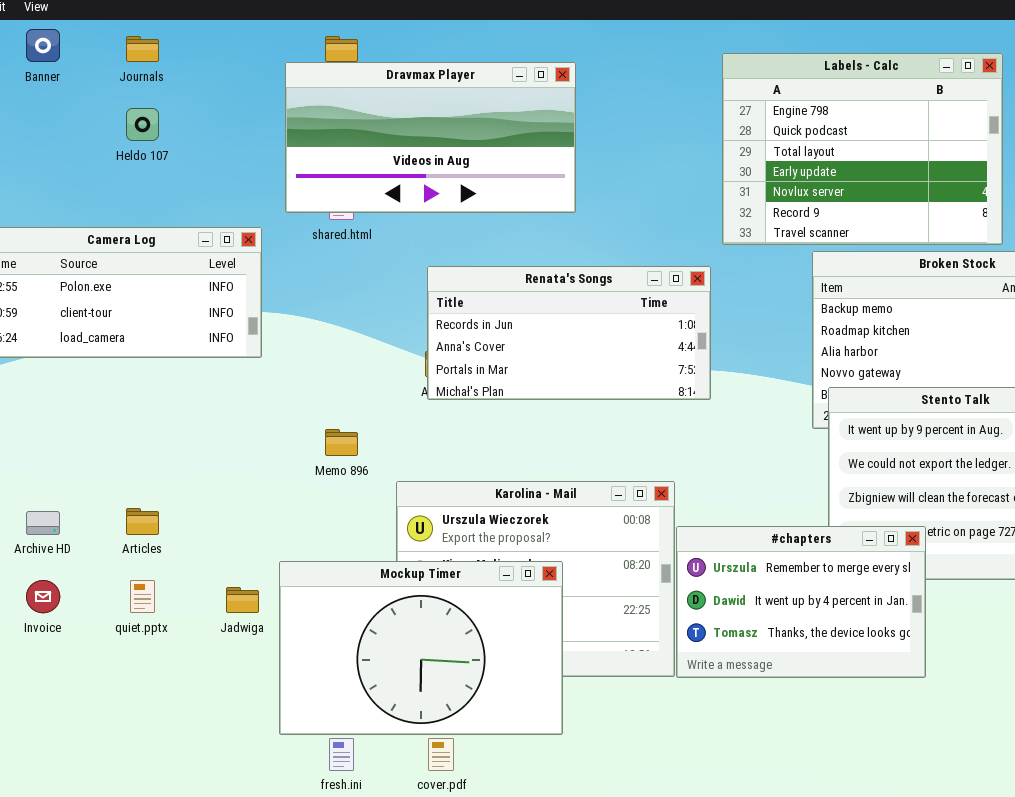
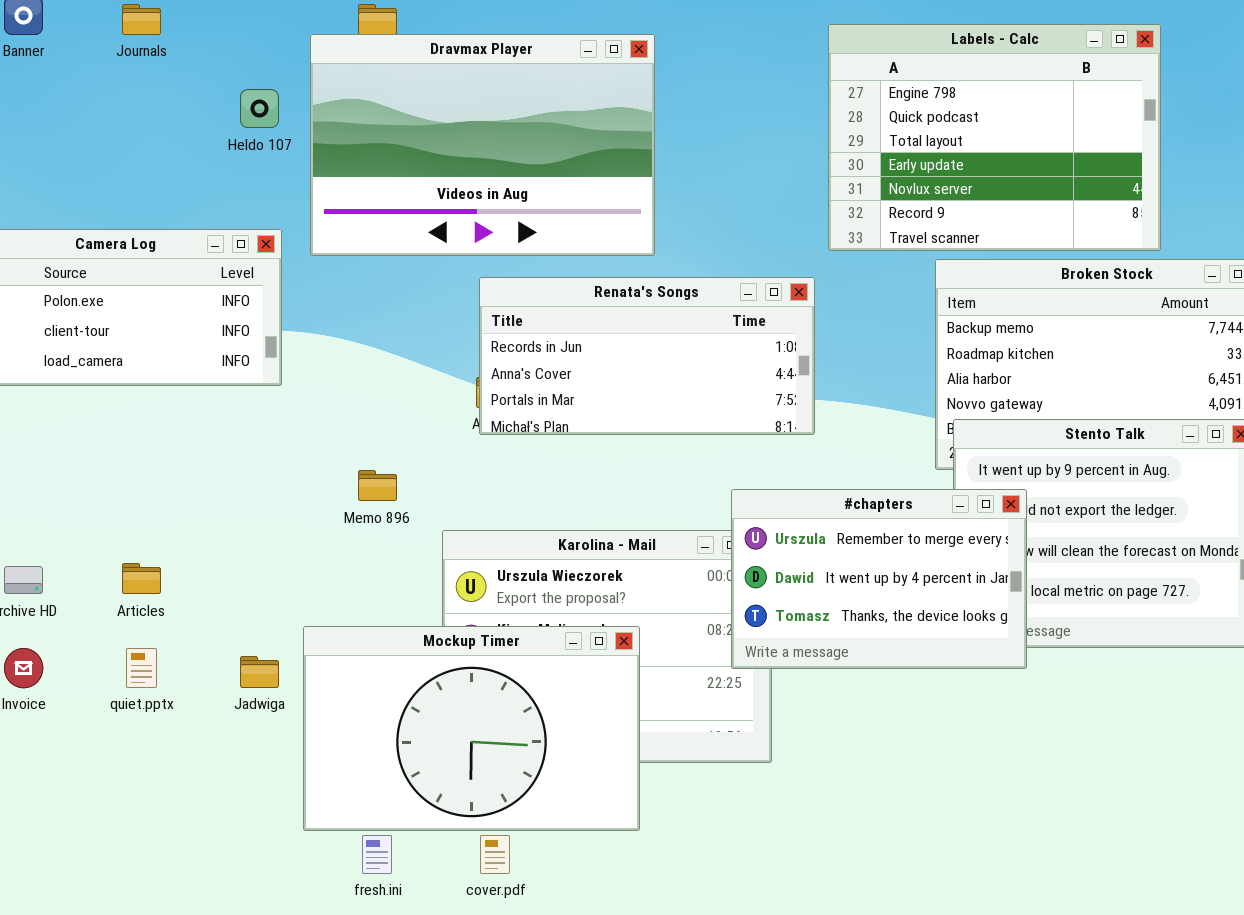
Dravmax Player: [285,62,576,213] -> [310,34,655,256], resized
Heldo 107: [126,108,159,141] -> [240,89,279,128], moved
#chapters: [676,526,926,678] -> [731,489,1027,669], moved

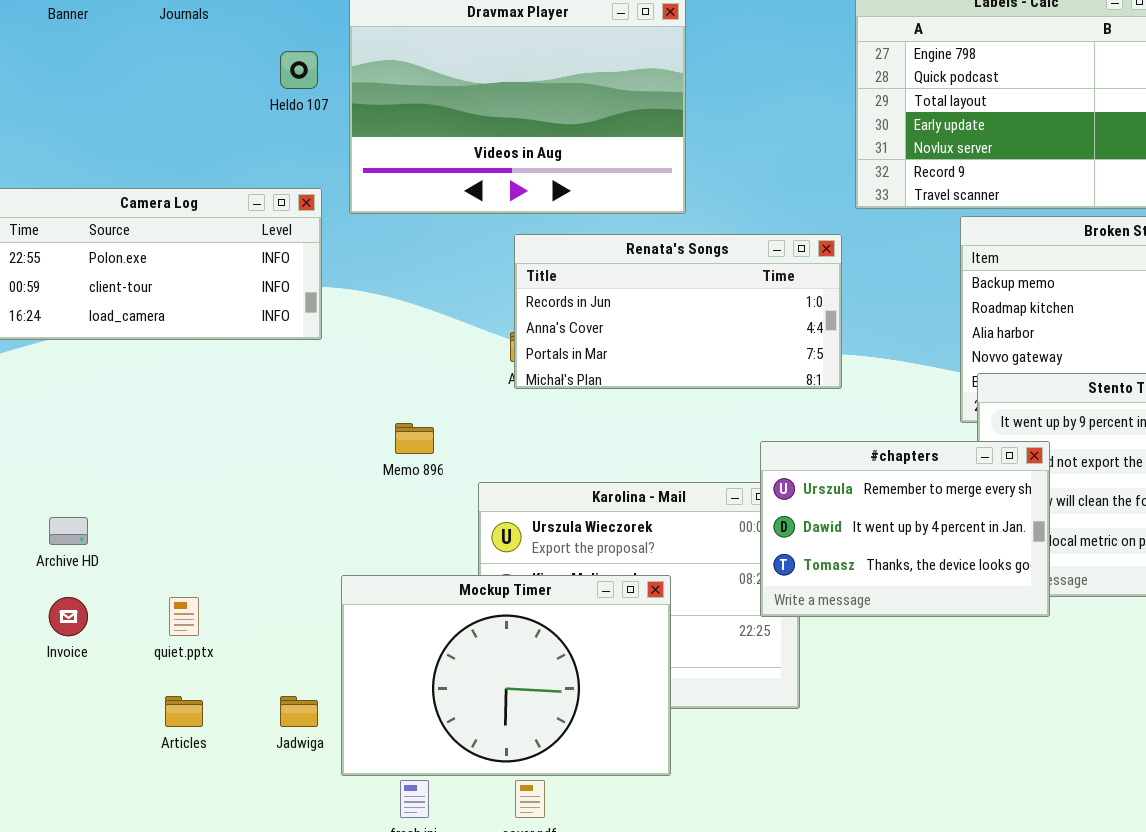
Articles: [122,563,161,594] -> [165,696,203,727], moved
Jadwiga: [240,656,279,688] -> [280,696,318,727], moved

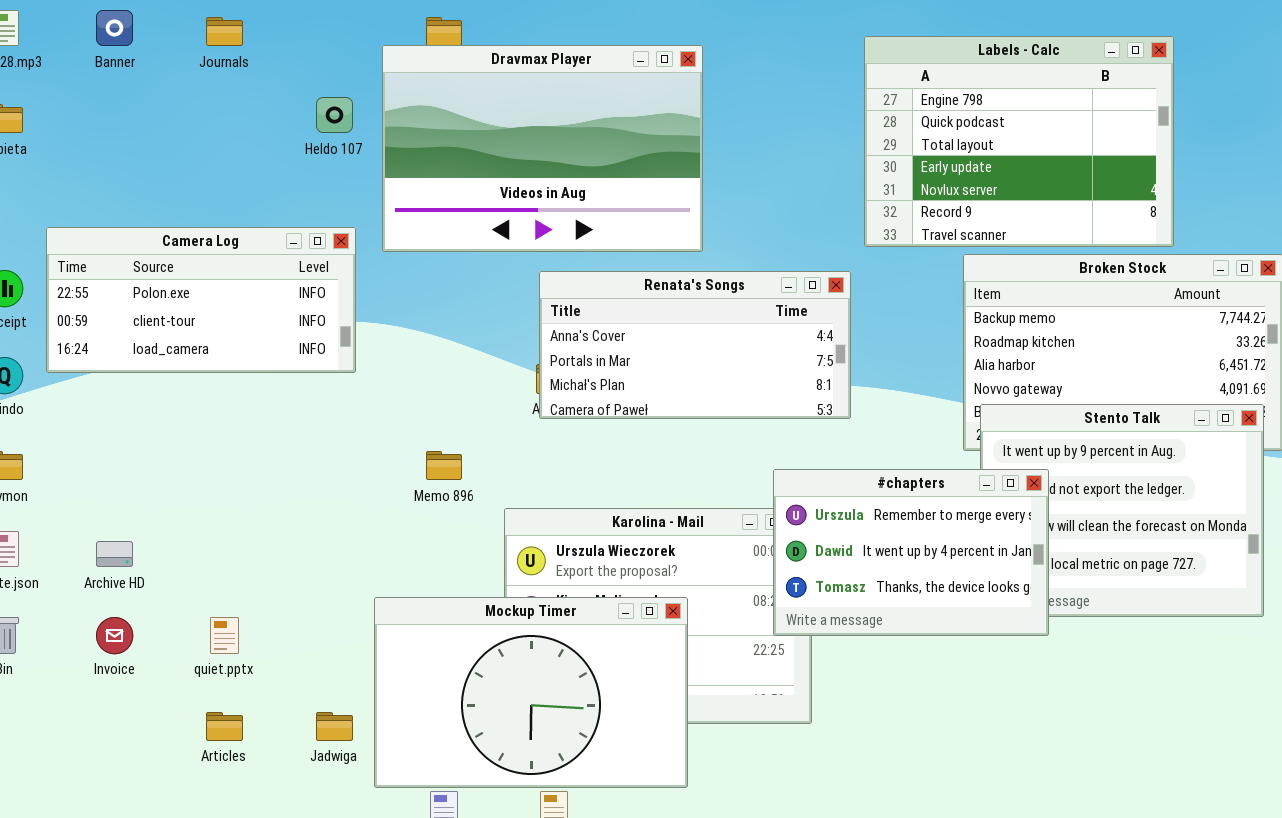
Renata's Songs: [514,234,842,389] -> [539,271,851,419], scrolled down 1 row

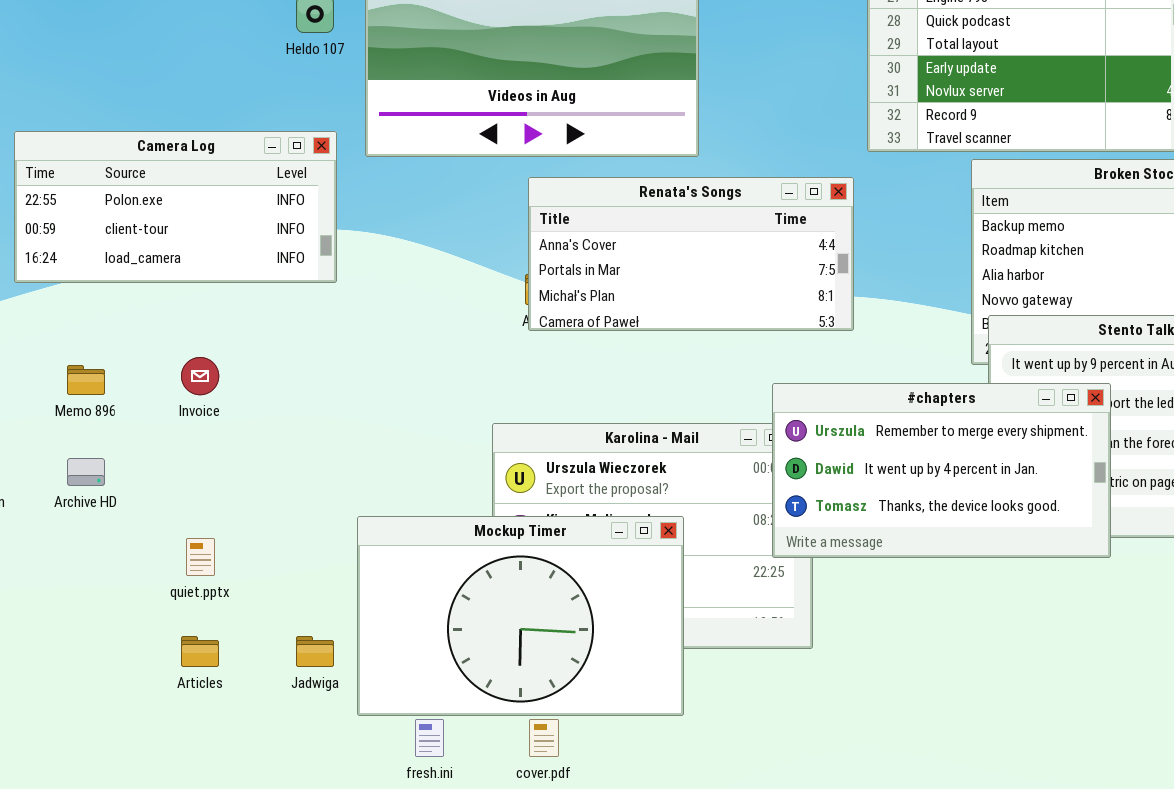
Memo 896: [426,451,462,480] -> [67,365,105,395], moved
#chapters: [773,469,1049,636] -> [772,383,1111,558], resized
Invoice: [96,617,133,654] -> [181,357,219,395], moved

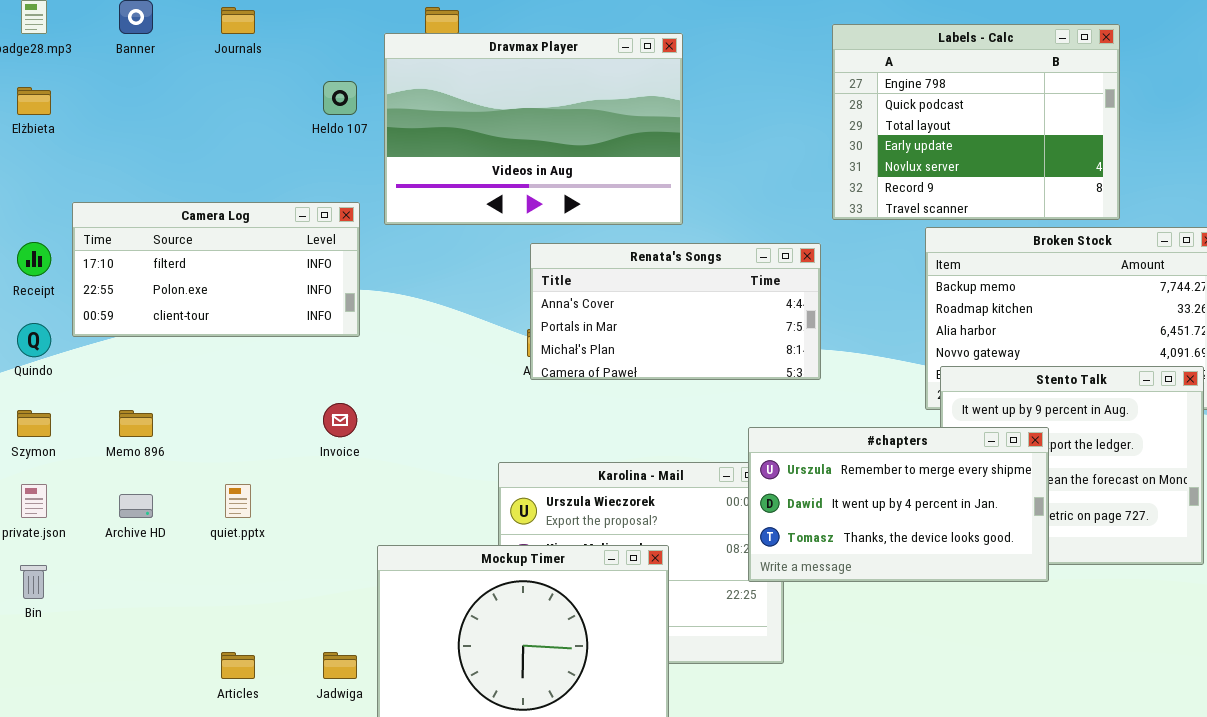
Camera Log: [14,131,337,283] -> [72,202,360,337], scrolled up 1 row
Invoice: [181,357,219,395] -> [323,403,357,437], moved
quiet.pptx: [186,538,215,576] -> [225,484,251,518], moved

